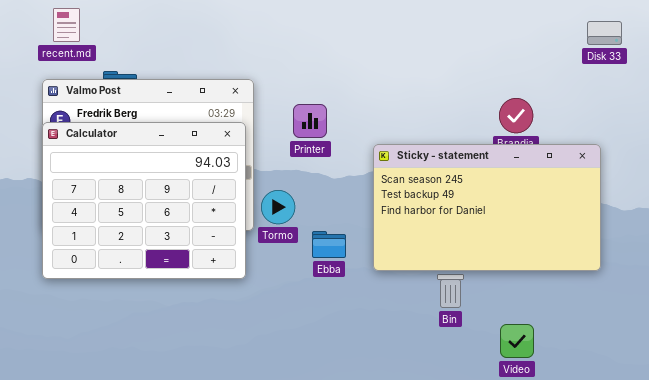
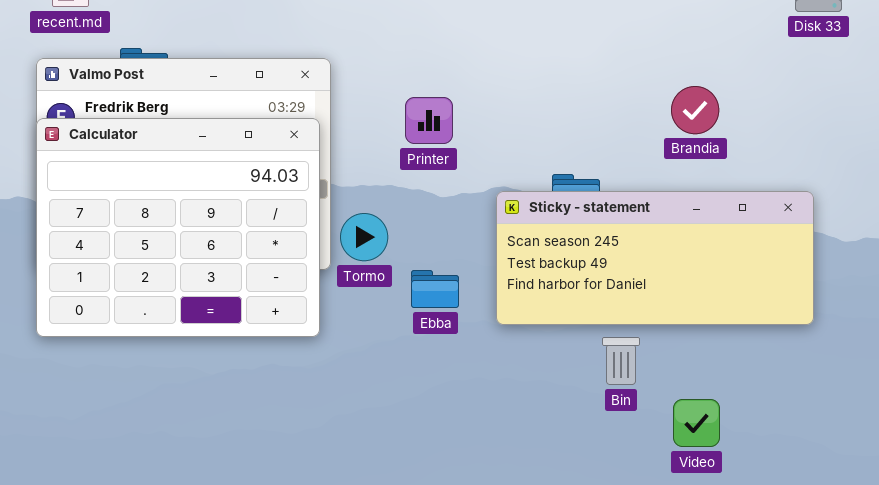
Printer: [293,104,327,138] -> [405,97,453,144], moved
Sticky - statement: [373,144,601,271] -> [496,191,814,325], resized
Bin: [437,274,464,308] -> [602,337,640,385], moved

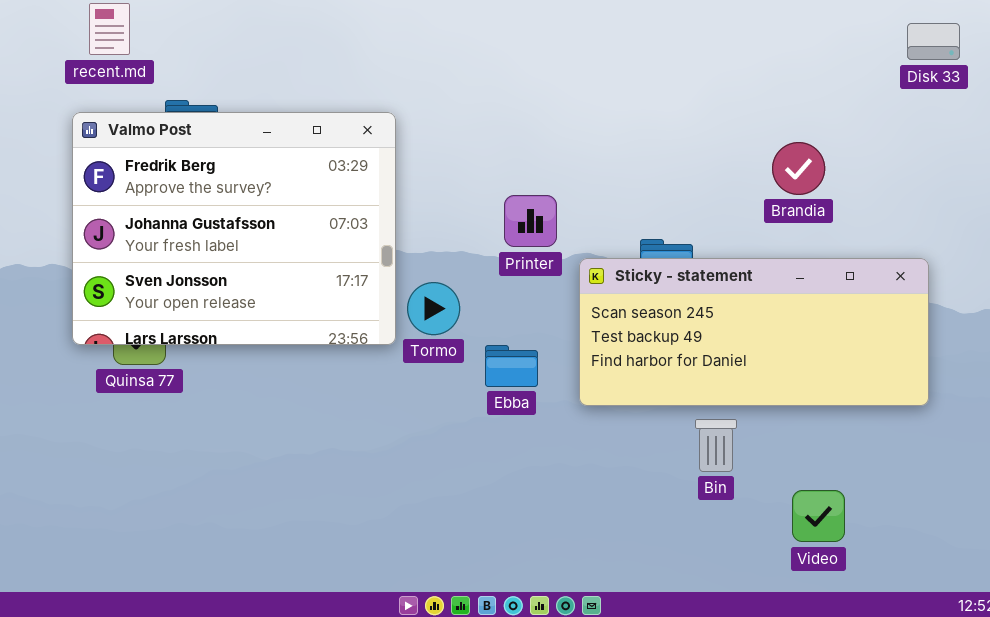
Printer: [405,97,453,144] -> [504,195,557,247], moved
Calculator: [36,118,320,337] -> none, closed
Video: [673,399,720,447] -> [792,490,845,542], moved

